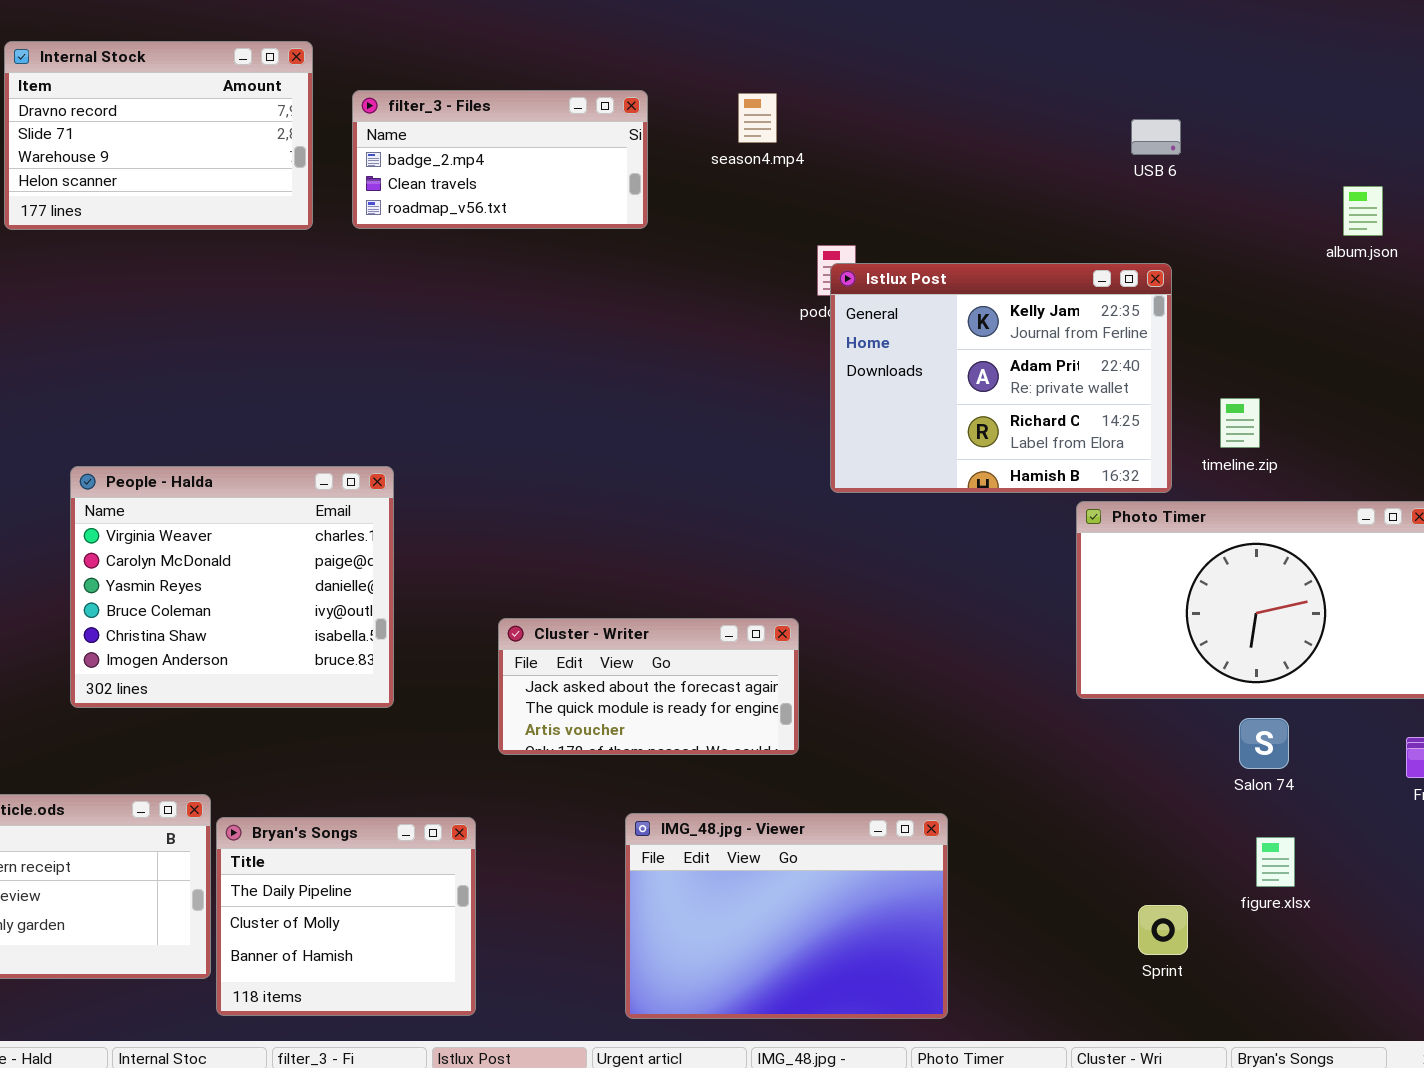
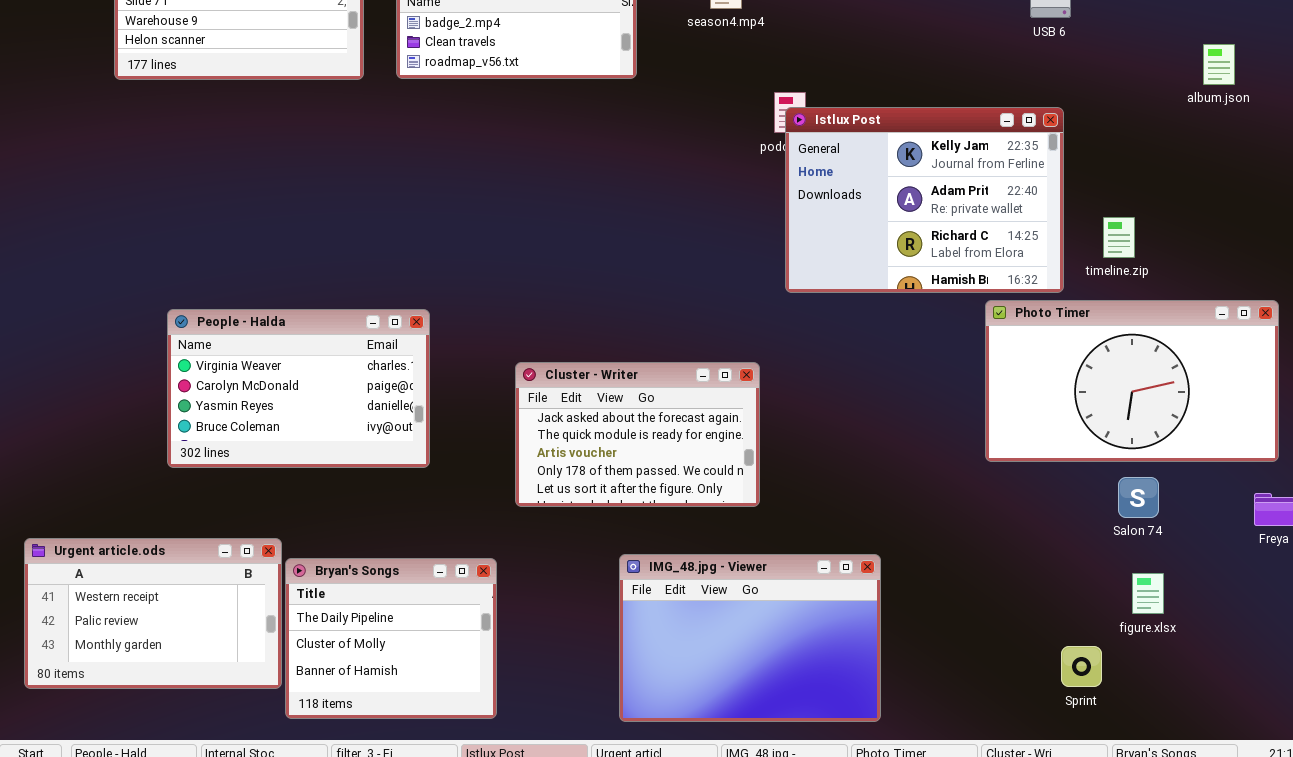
People - Halda: [70,466,394,708] -> [167,309,430,468], resized
Cluster - Writer: [498,618,799,755] -> [515,362,760,507], resized
Sprint: [1138,905,1188,955] -> [1061,646,1102,687], moved

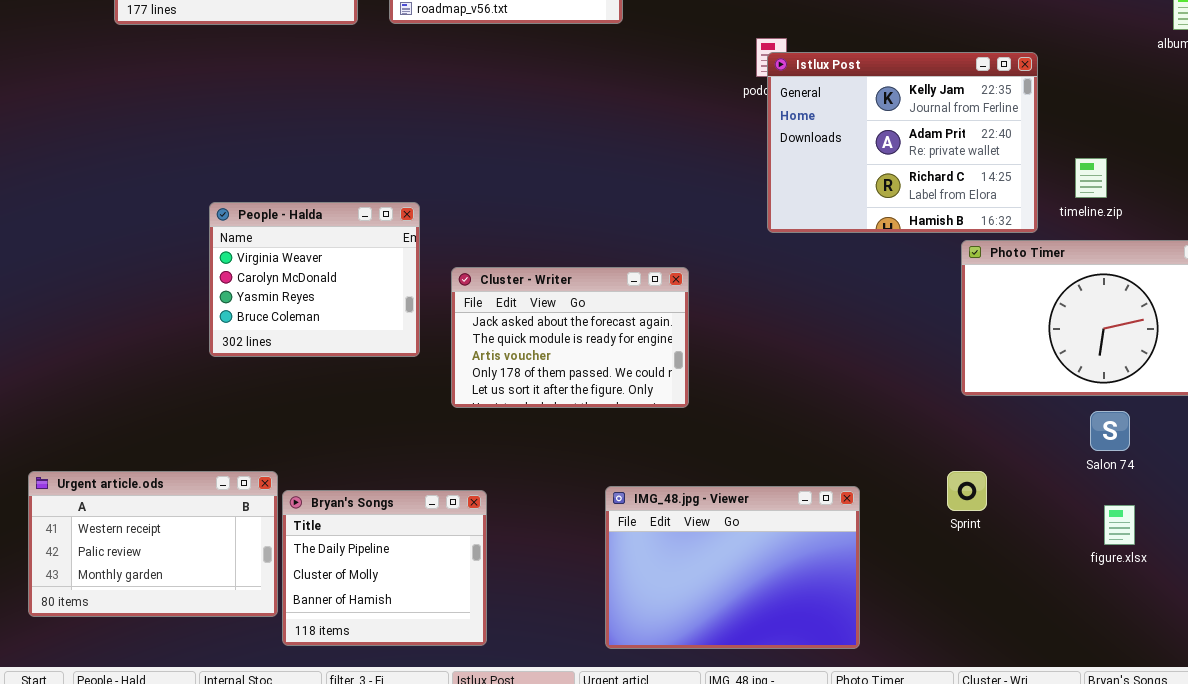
People - Halda: [167,309,430,468] -> [209,202,420,357], moved, resized
Cluster - Writer: [515,362,760,507] -> [451,267,689,408], moved
Sprint: [1061,646,1102,687] -> [947,471,987,511], moved

